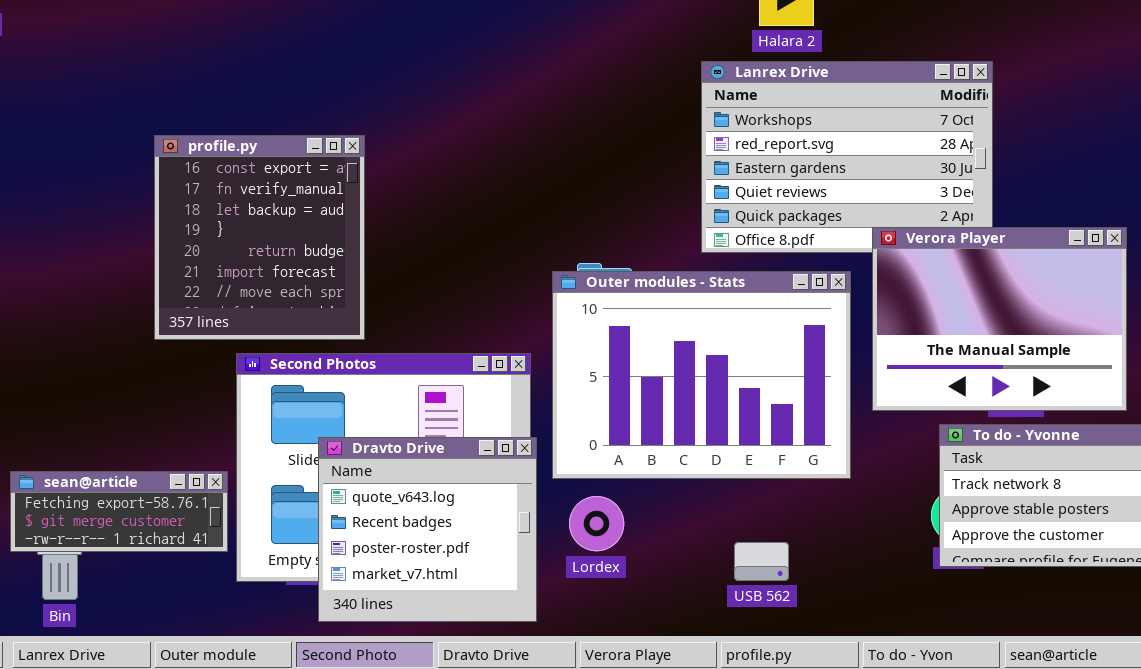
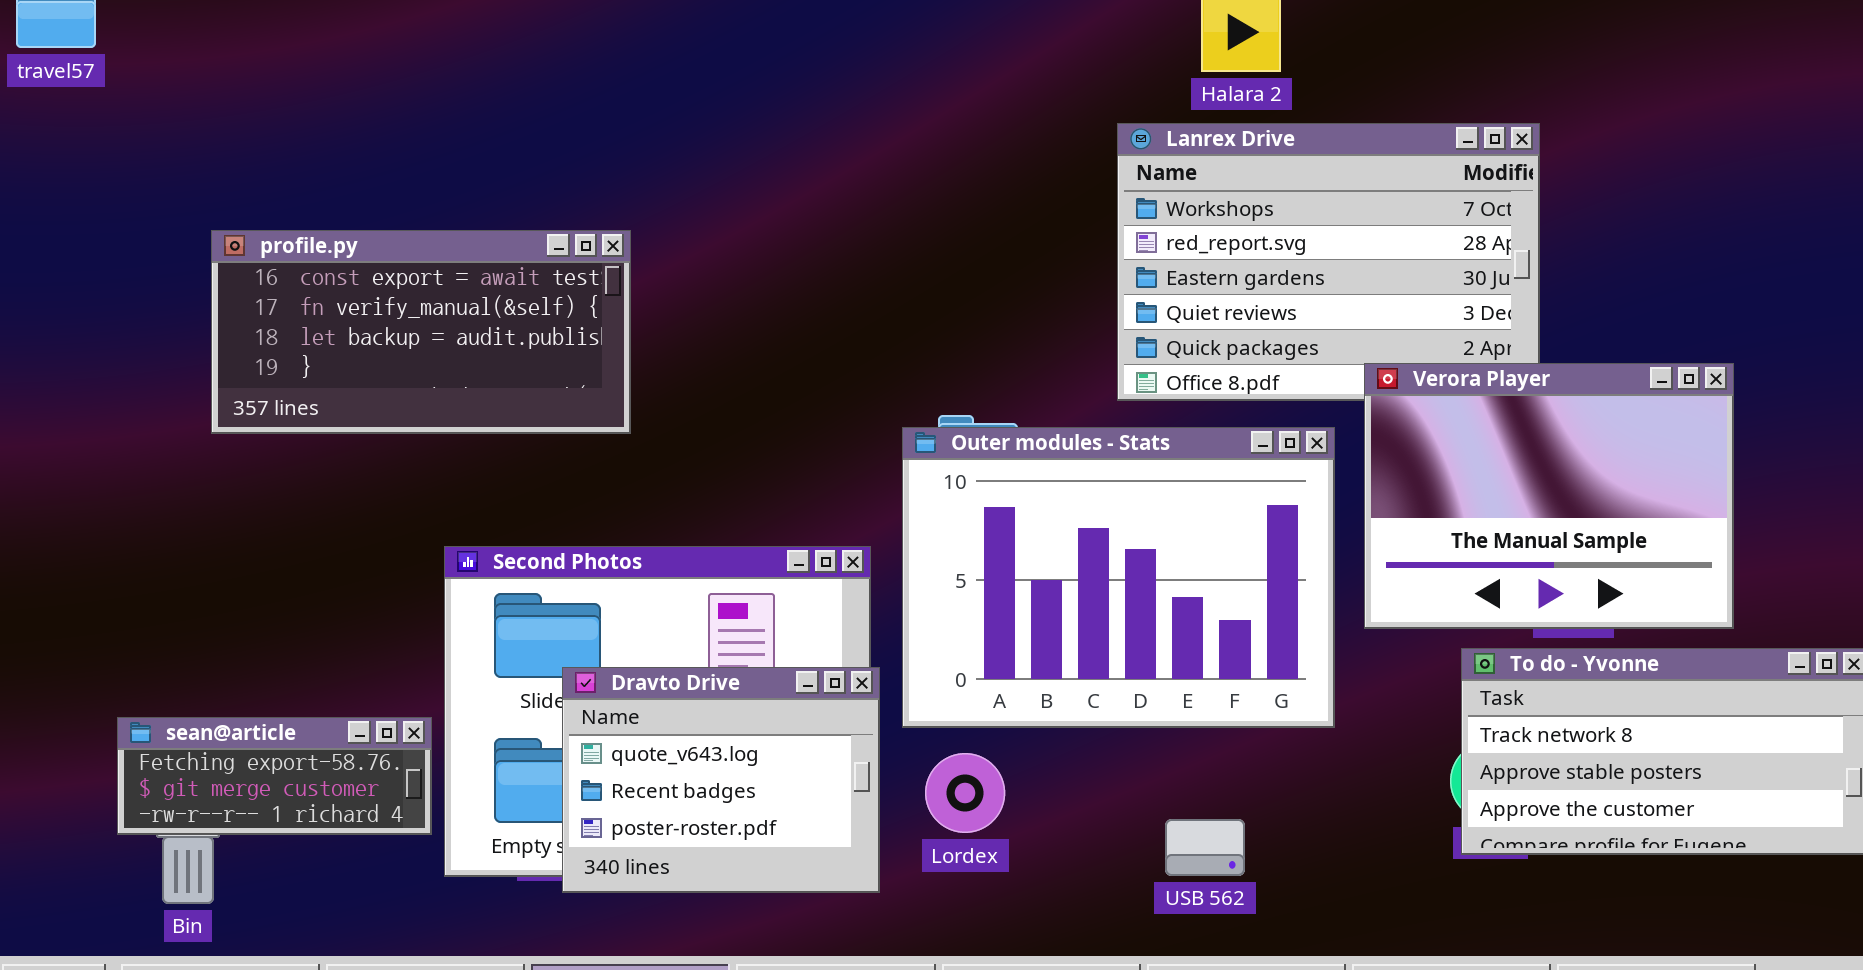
profile.py: [154,135,365,340] -> [211,230,631,434], resized
Dravto Drive: [318,437,537,622] -> [562,667,880,893], resized

